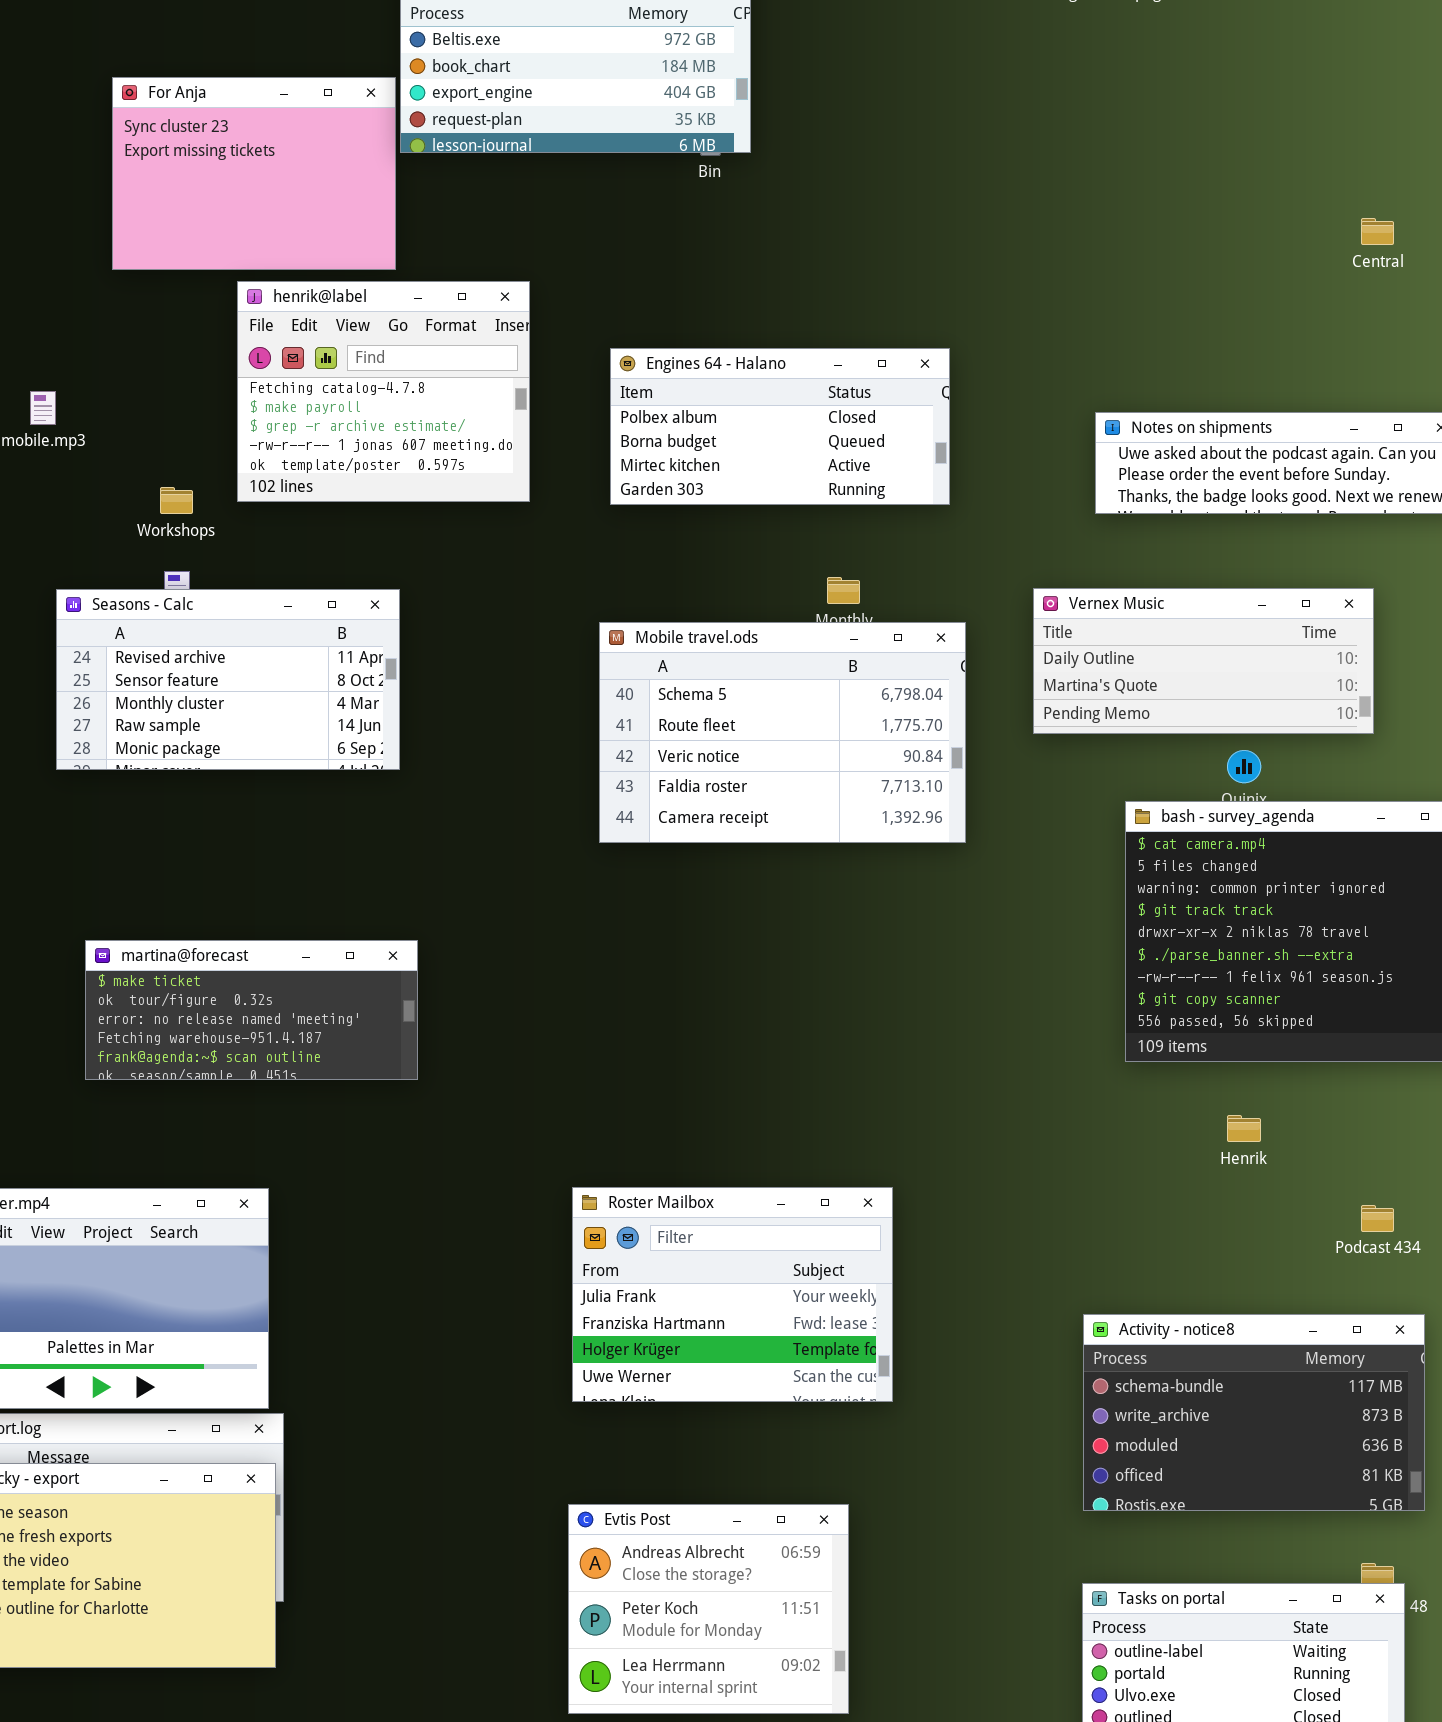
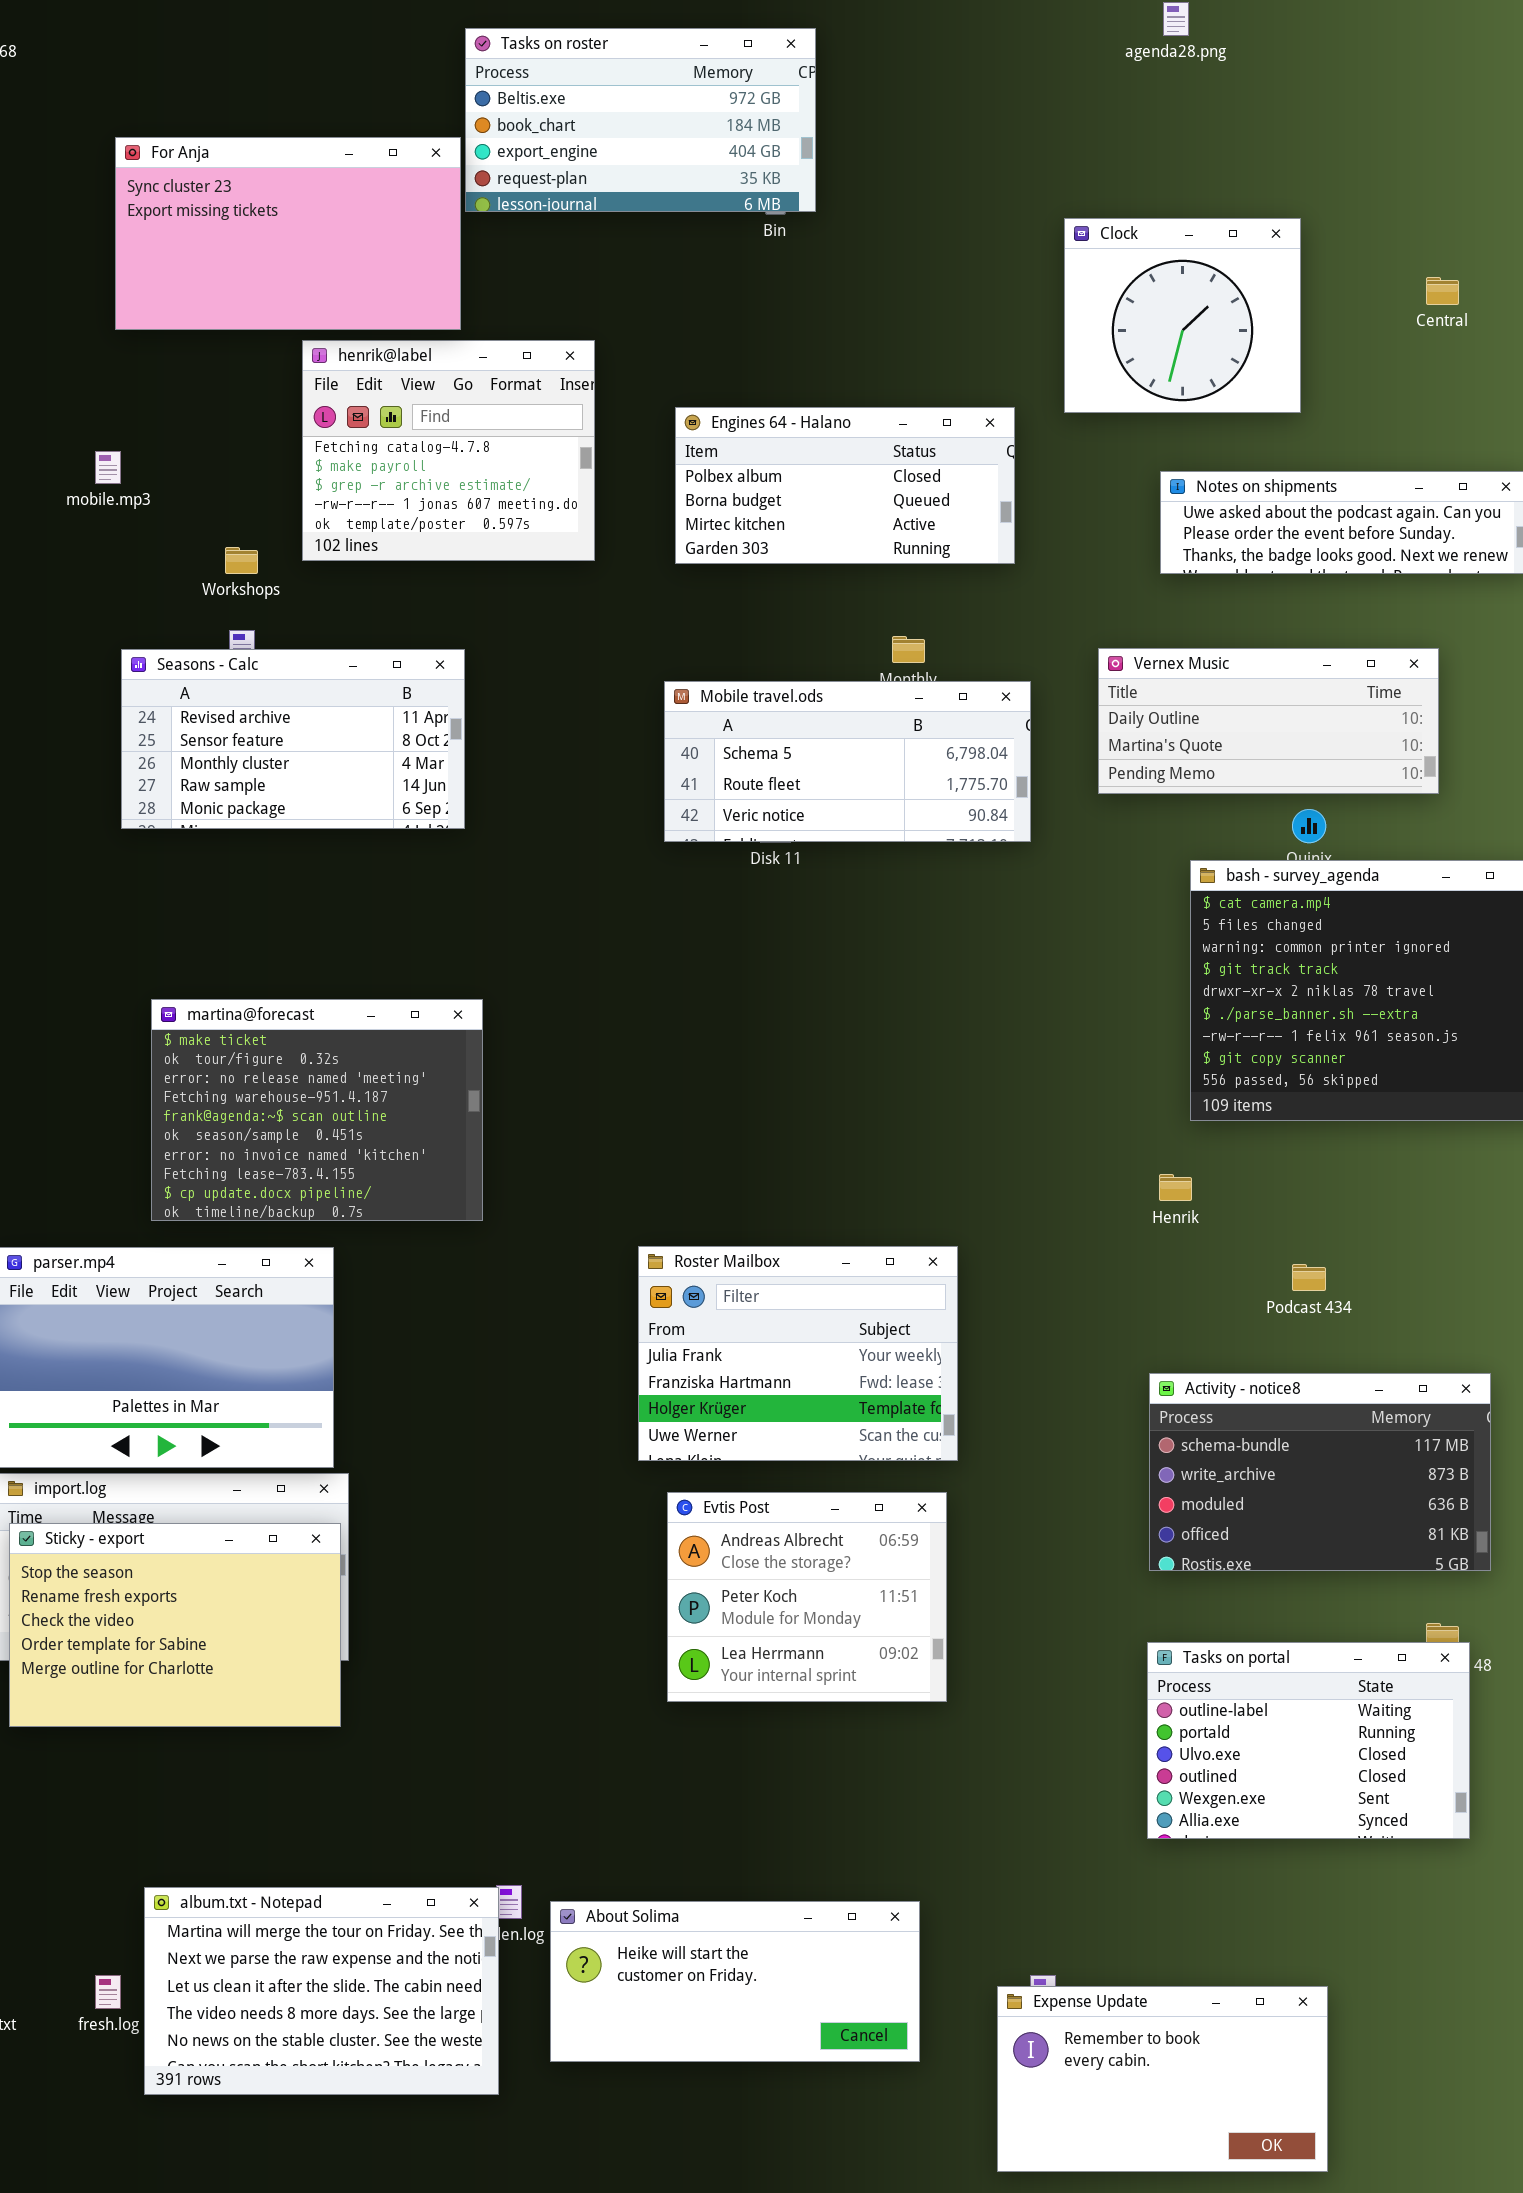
For Anja: [112,77,396,270] -> [115,137,461,330], resized
Clock: none -> [1064,218,1301,413], opened
Mobile travel.ods: [599,622,966,843] -> [664,681,1031,842], resized
martina@forecast: [85,940,418,1080] -> [151,999,483,1221], resized
Henrik: [1227,1115,1261,1142] -> [1159,1174,1192,1201], moved
Podcast 434: [1361,1205,1394,1232] -> [1292,1264,1326,1291], moved
Evtis Post: [568,1504,849,1714] -> [667,1492,947,1702], moved

